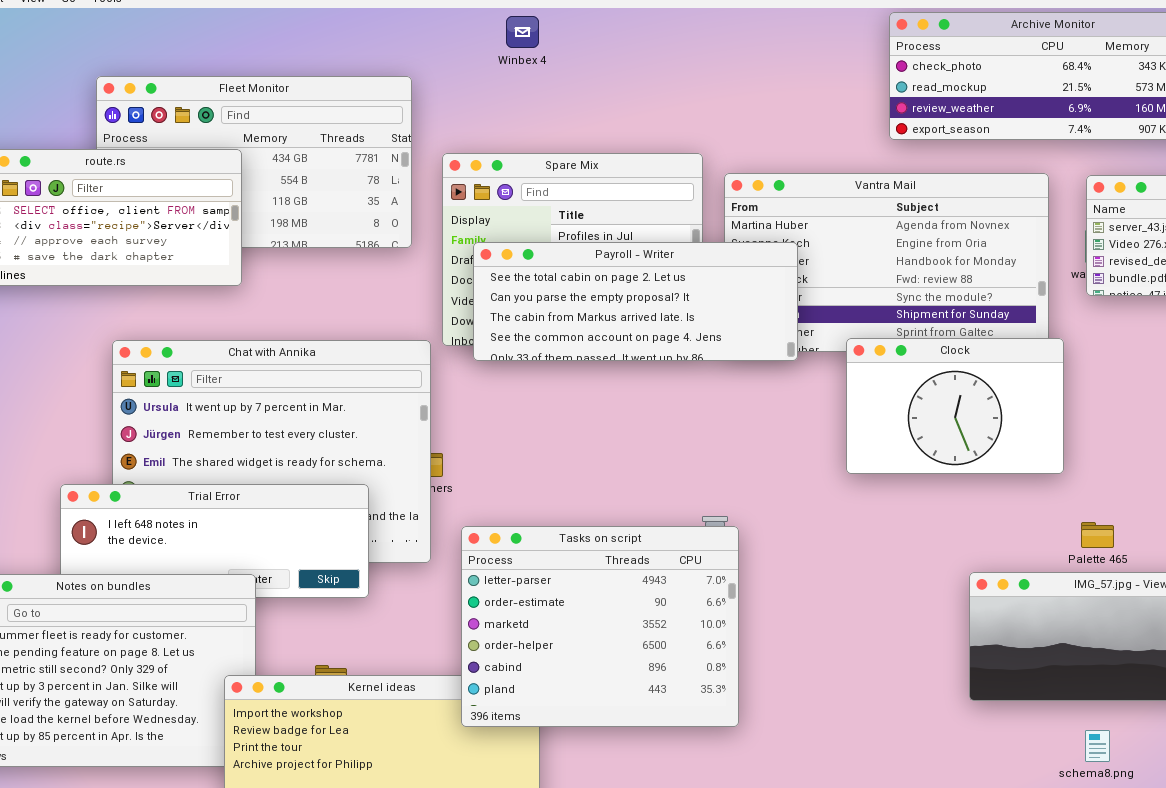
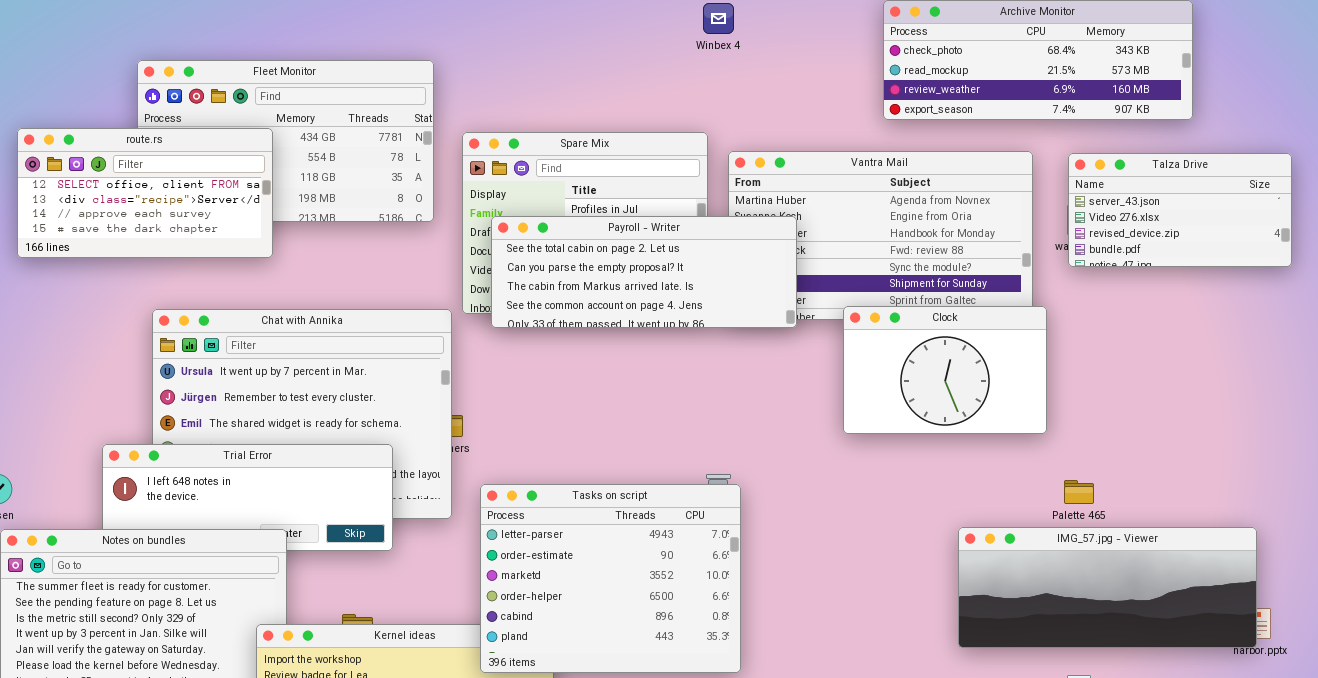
Winbex 4: [506,16,539,48] -> [703,3,734,34], moved

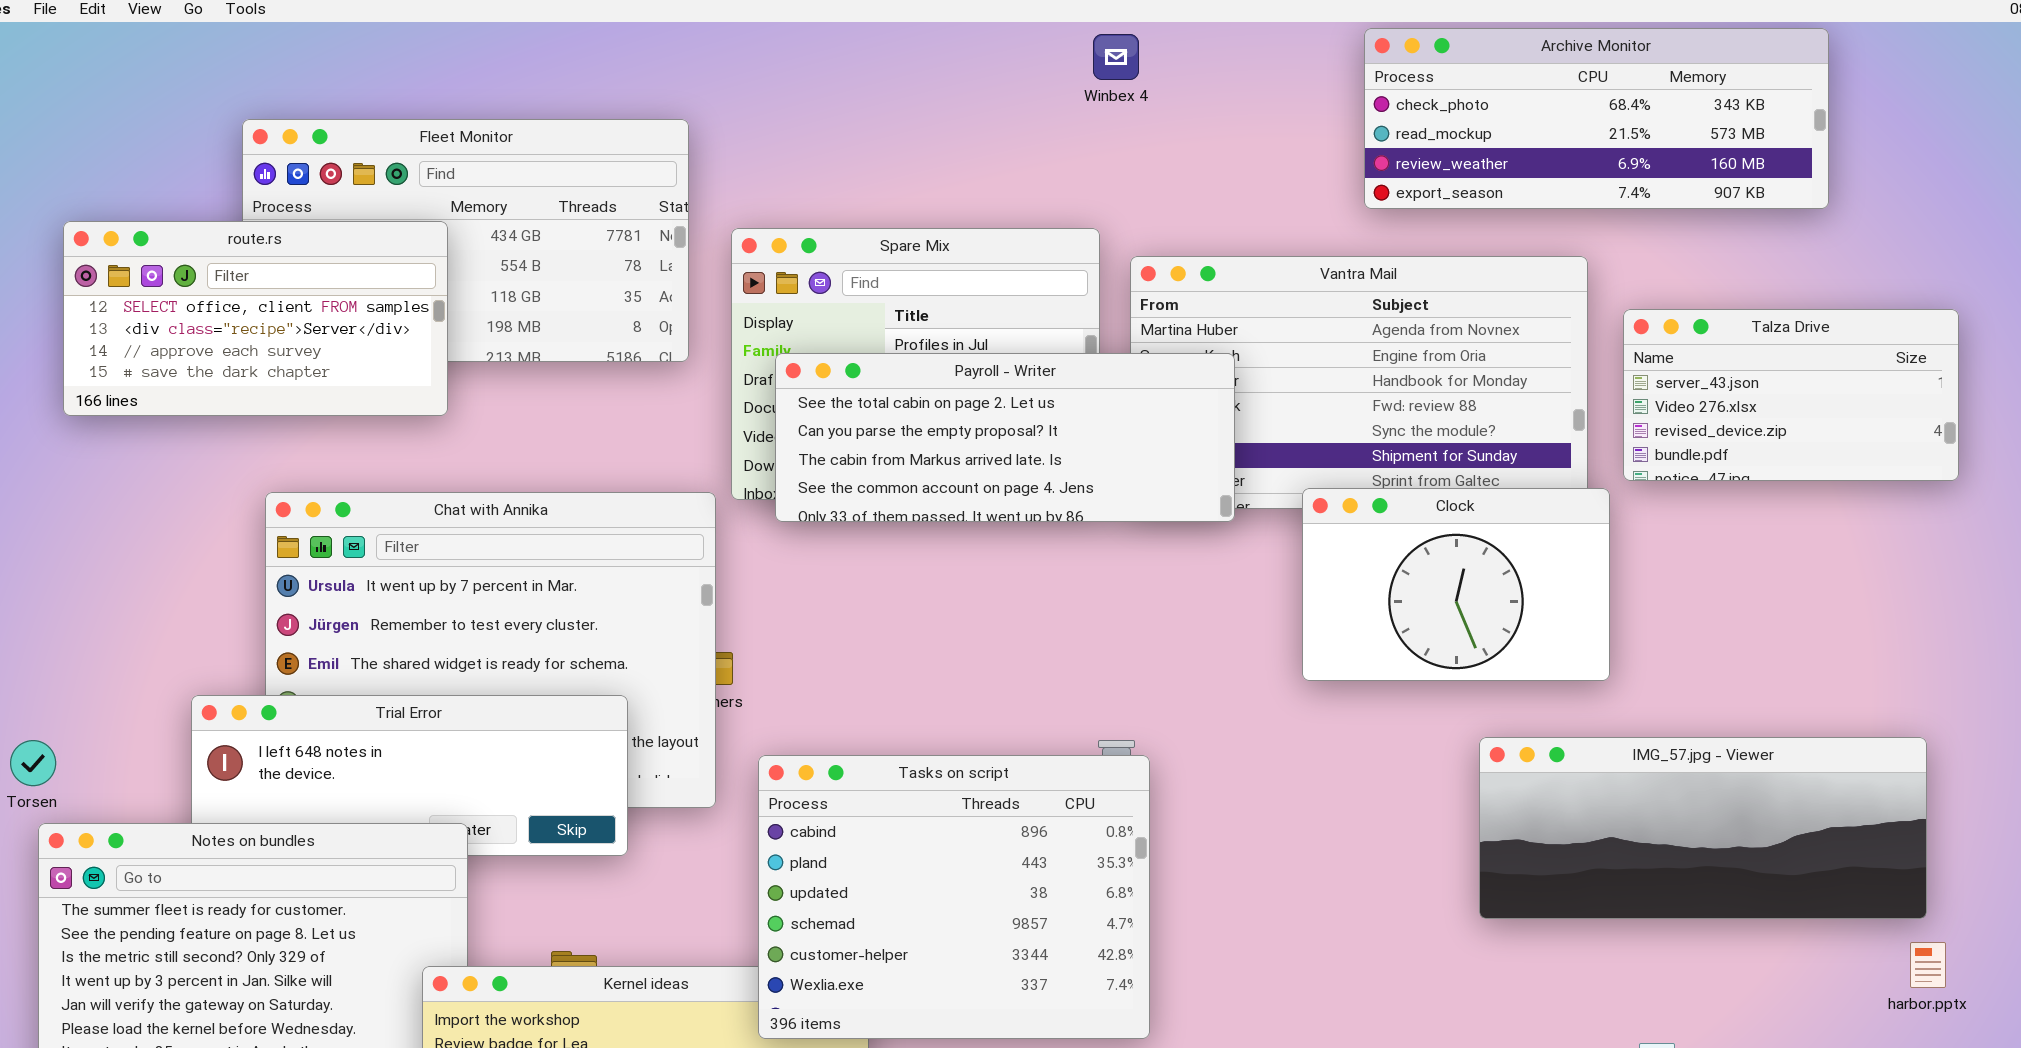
Talza Drive: [1068,153,1292,267] -> [1623,309,1959,481], moved
Tasks on script: [480,484,741,673] -> [758,755,1150,1039], scrolled down 4 rows
IMG_57.jpg - Viewer: [958,527,1257,648] -> [1479,737,1927,919], moved

